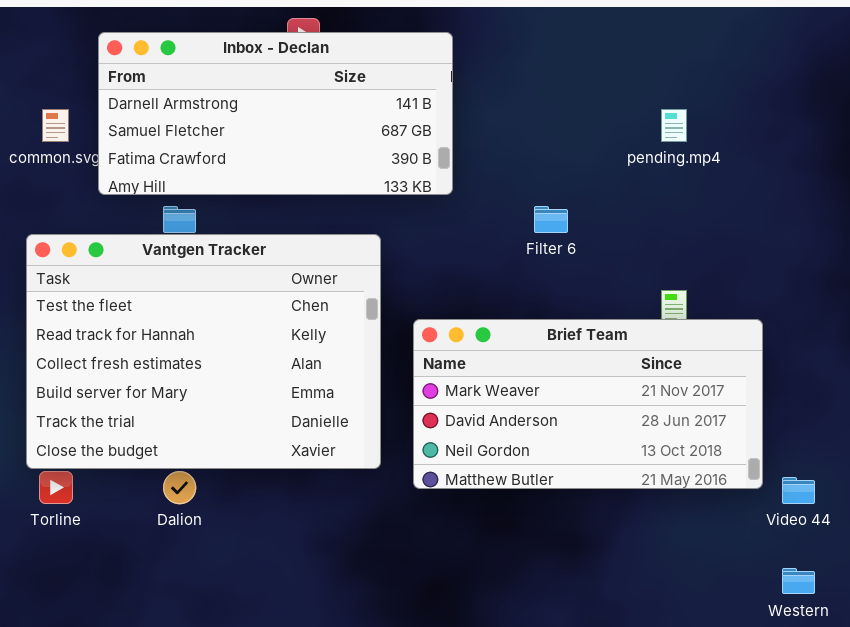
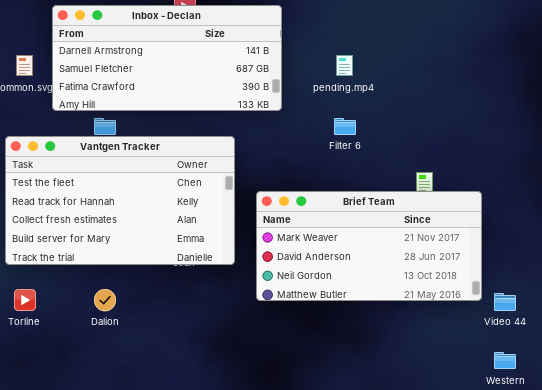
pending.mp4: [661,109,687,142] -> [336,55,353,76], moved
Vantgen Tracker: [26,234,381,469] -> [5,136,235,265], resized

